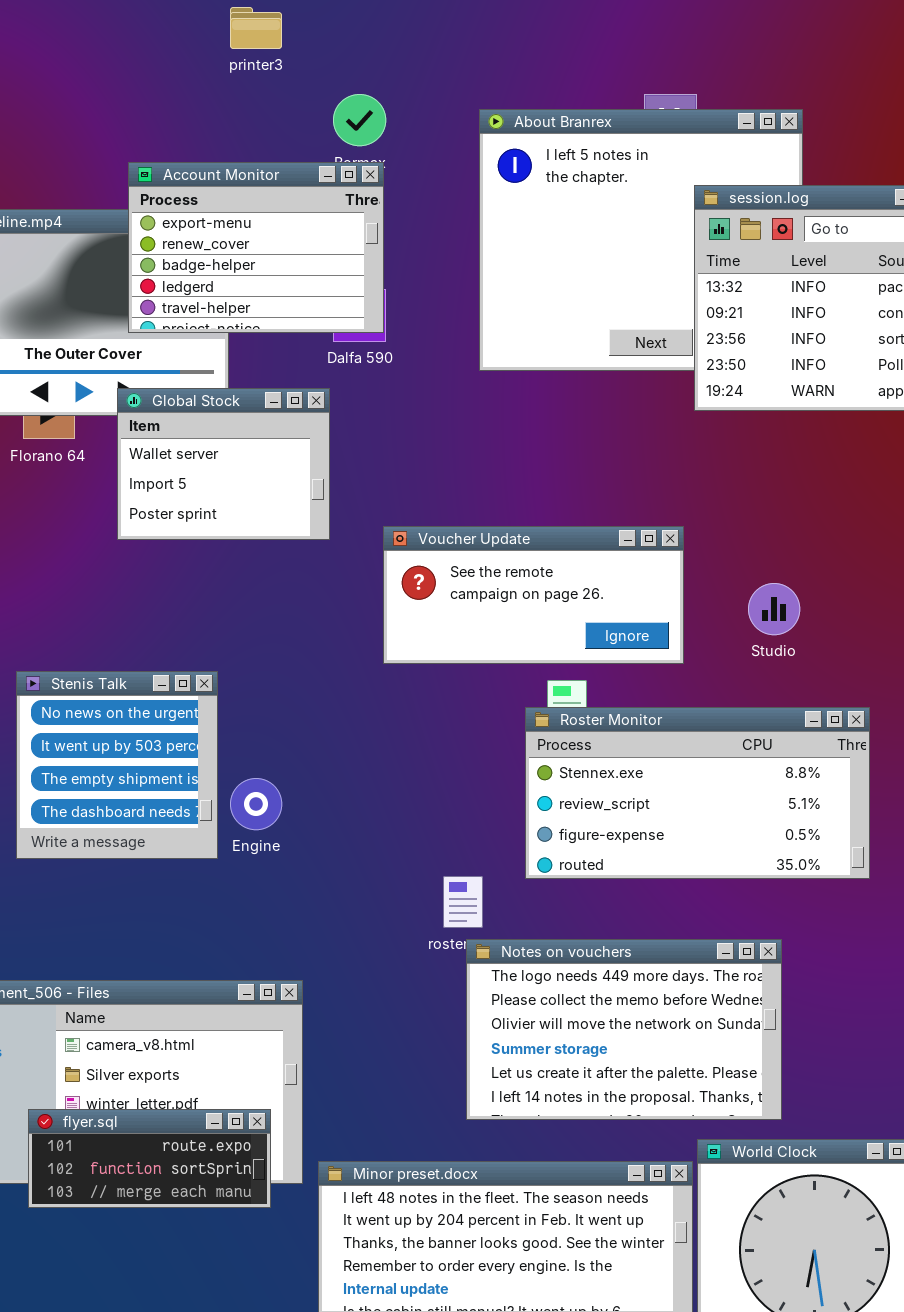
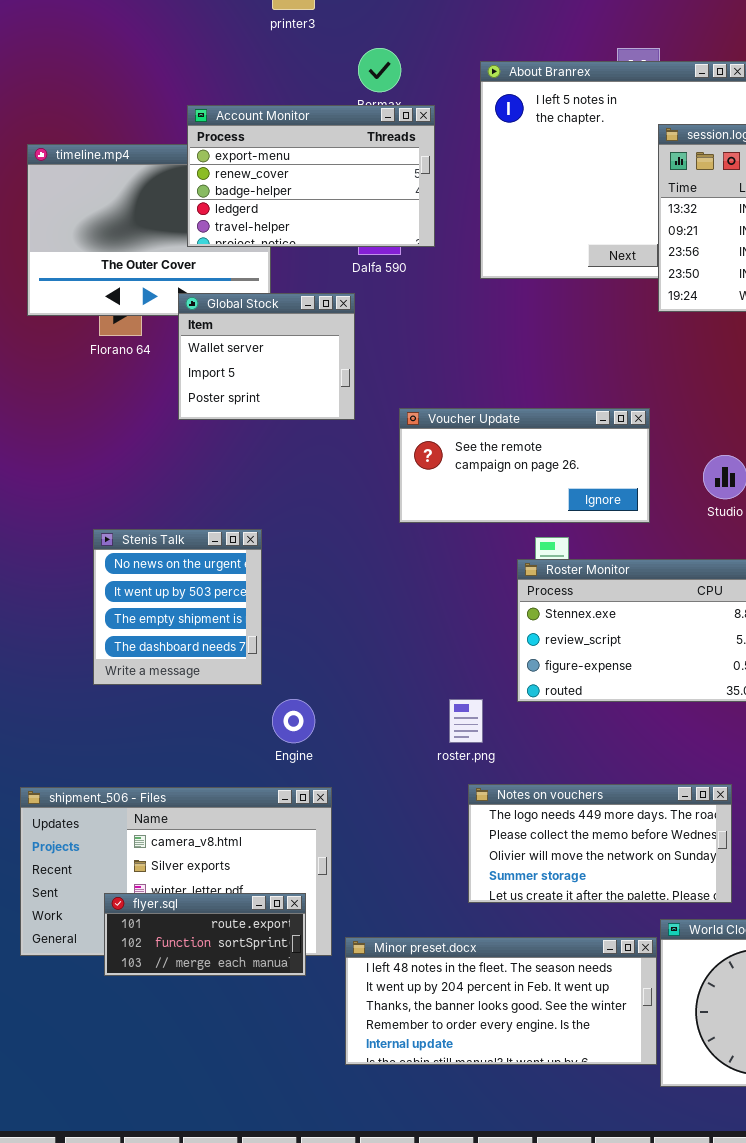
Account Monitor: [128,162,384,333] -> [187,105,435,247], resized
Engine: [230,778,282,830] -> [272,699,315,743], moved
Notes on vouchers: [466,939,782,1120] -> [468,784,732,903], resized

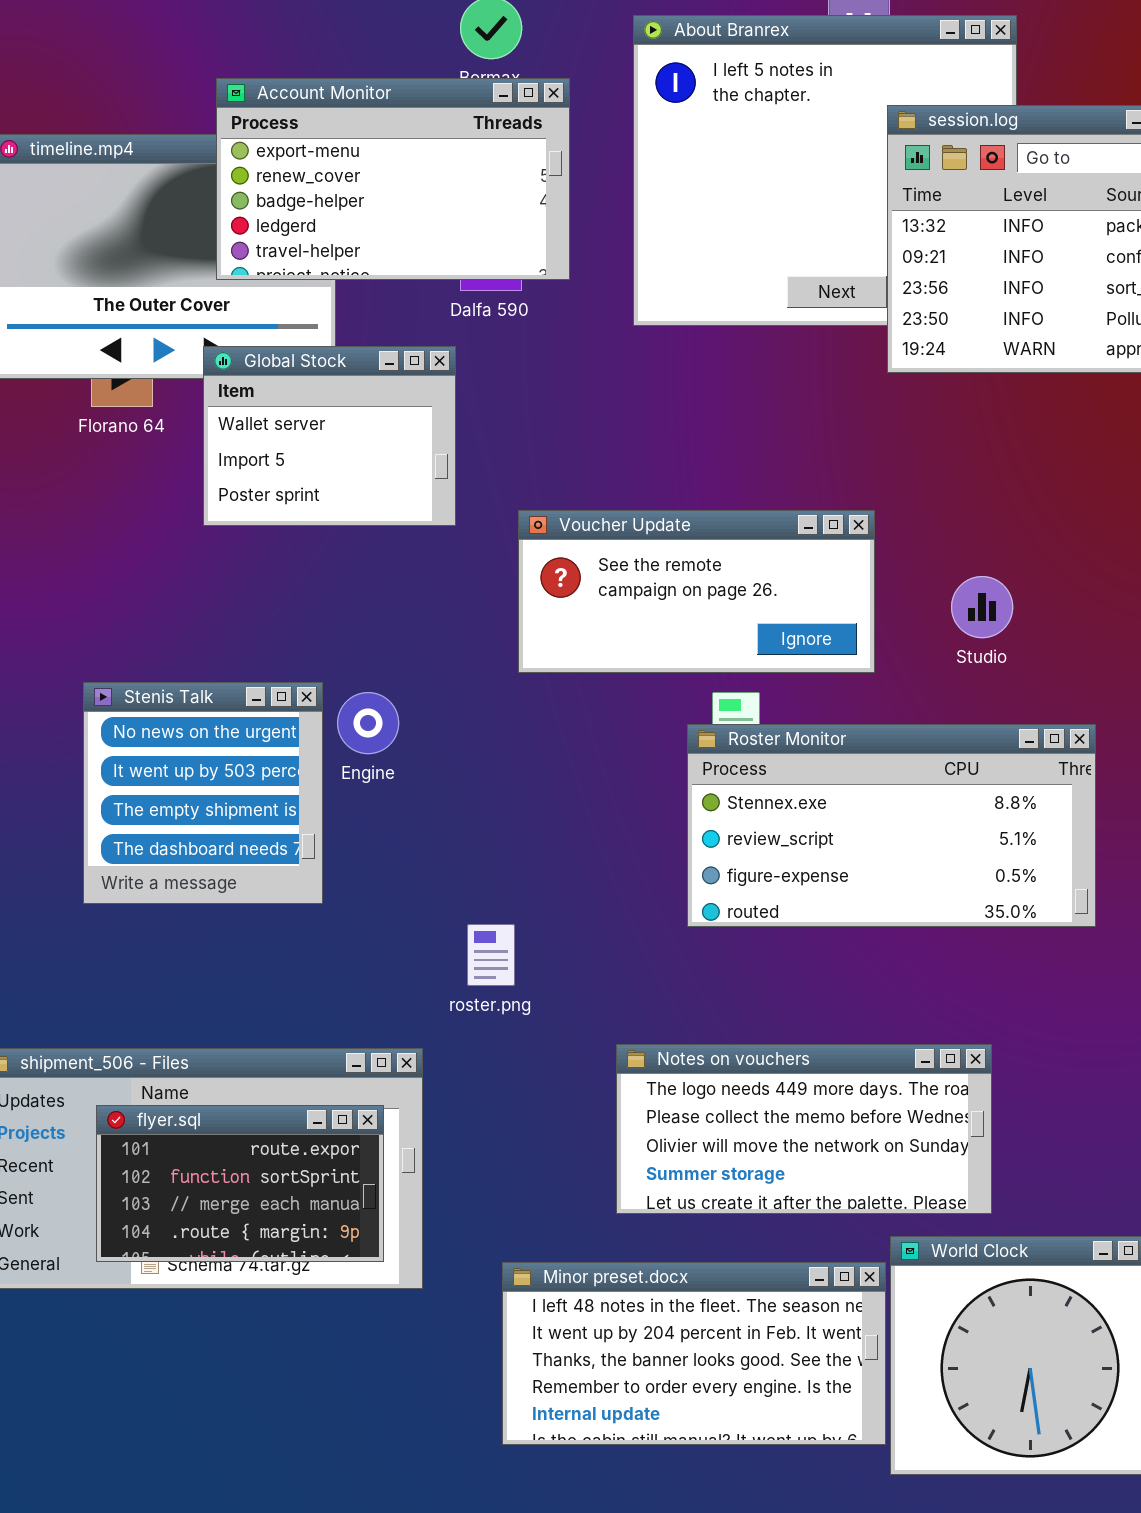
Engine: [272,699,315,743] -> [337,692,399,754], moved
roster.png: [449,699,483,743] -> [467,924,515,986], moved
flyer.sql: [104,893,306,976] -> [96,1105,384,1262], moved, resized
Minor preset.docx: [345,937,657,1065] -> [502,1262,886,1445], resized

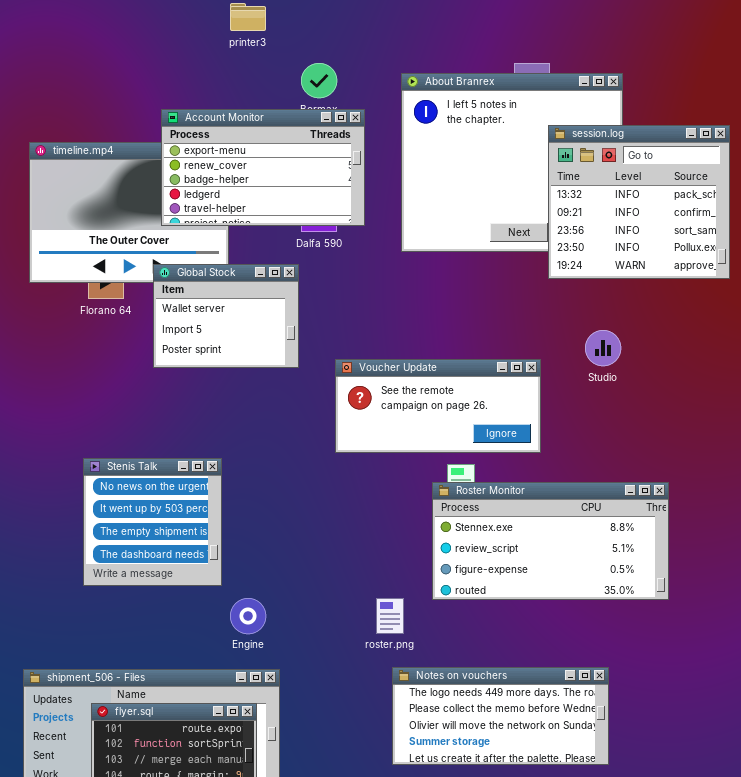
Studio: [951,576,1013,638] -> [585,330,621,366], moved
Engine: [337,692,399,754] -> [230,598,266,634], moved
roster.png: [467,924,515,986] -> [376,598,404,634], moved

